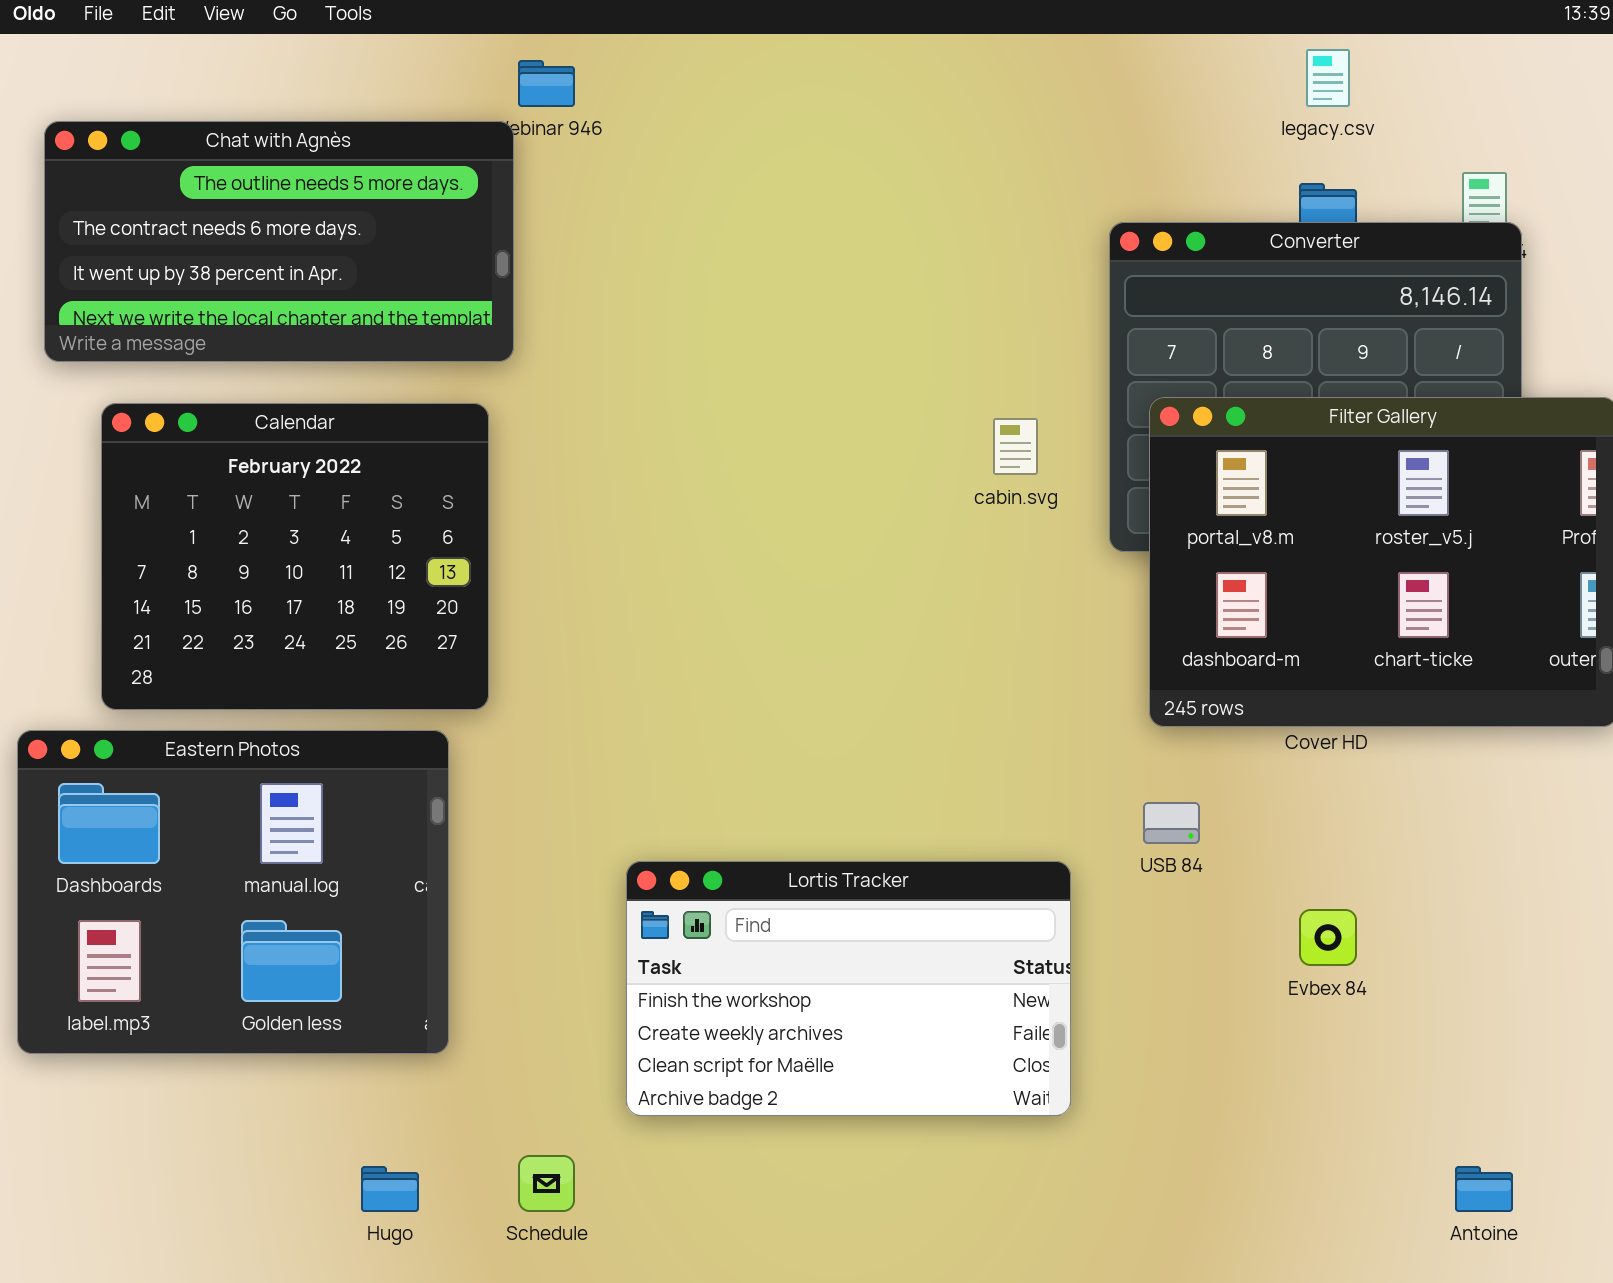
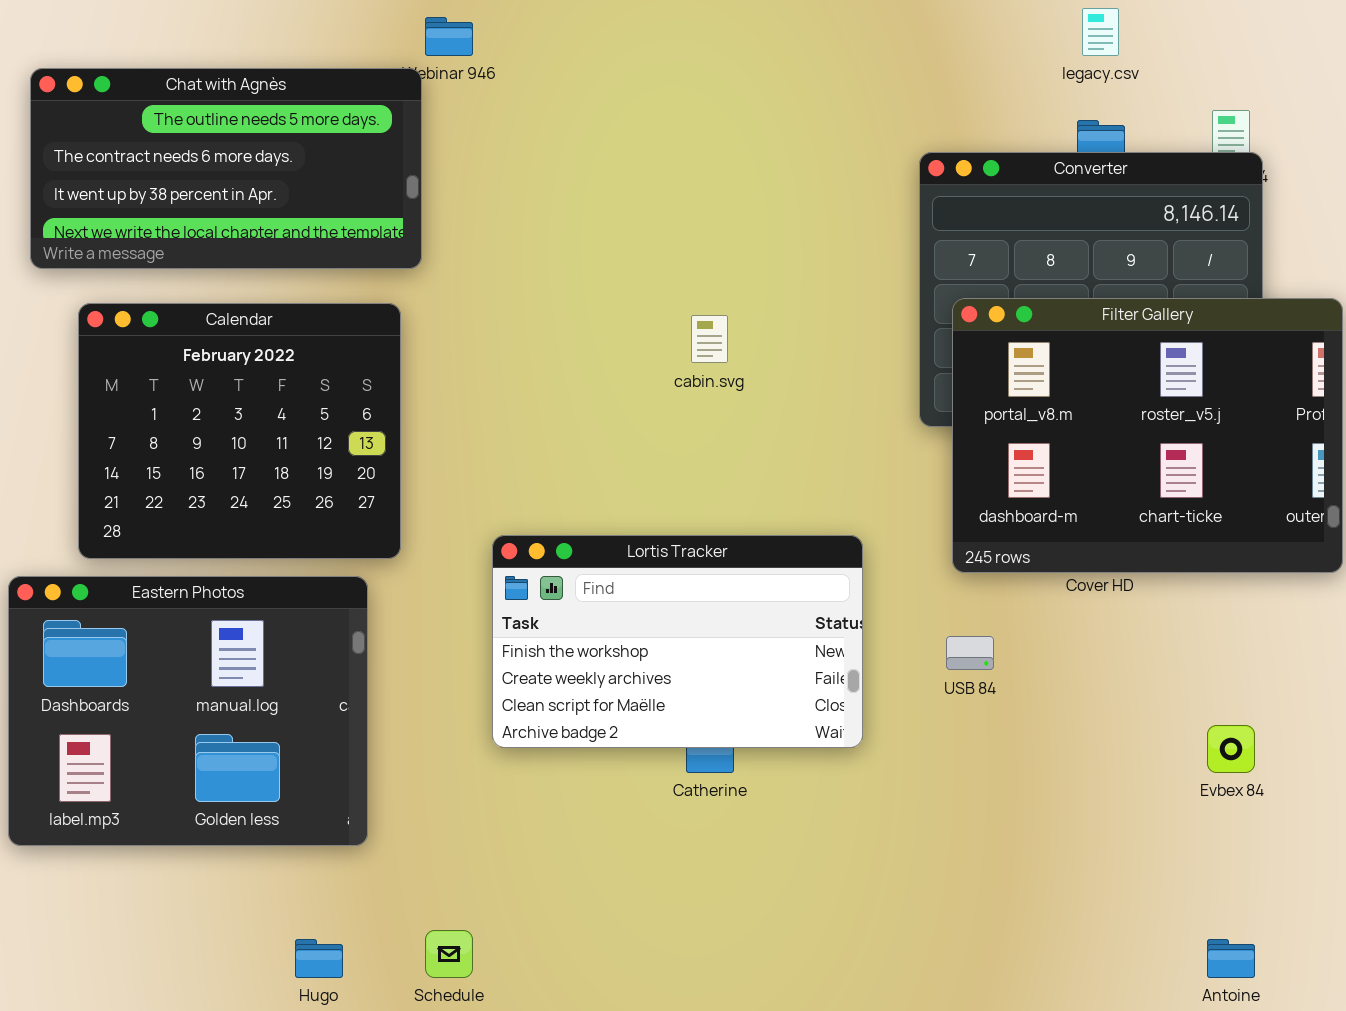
cabin.svg: [993,418,1038,475] -> [691,315,728,363], moved
Lortis Tracker: [626,861,1071,1116] -> [492,535,863,748], moved
Evbex 84: [1299,909,1357,966] -> [1207,725,1255,773], moved

